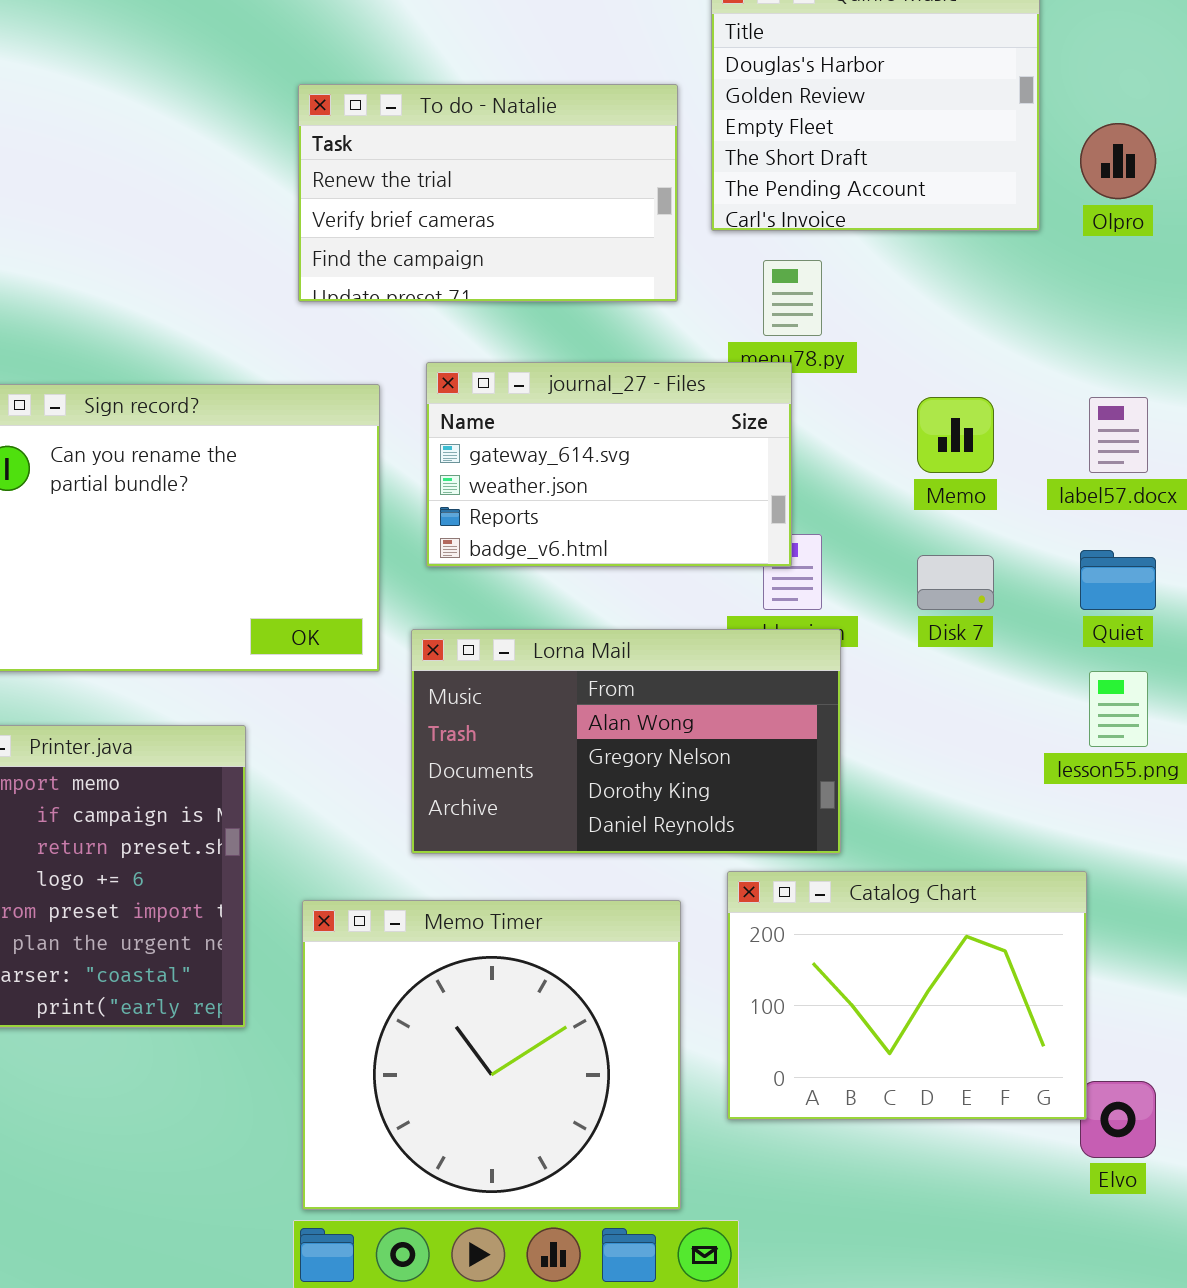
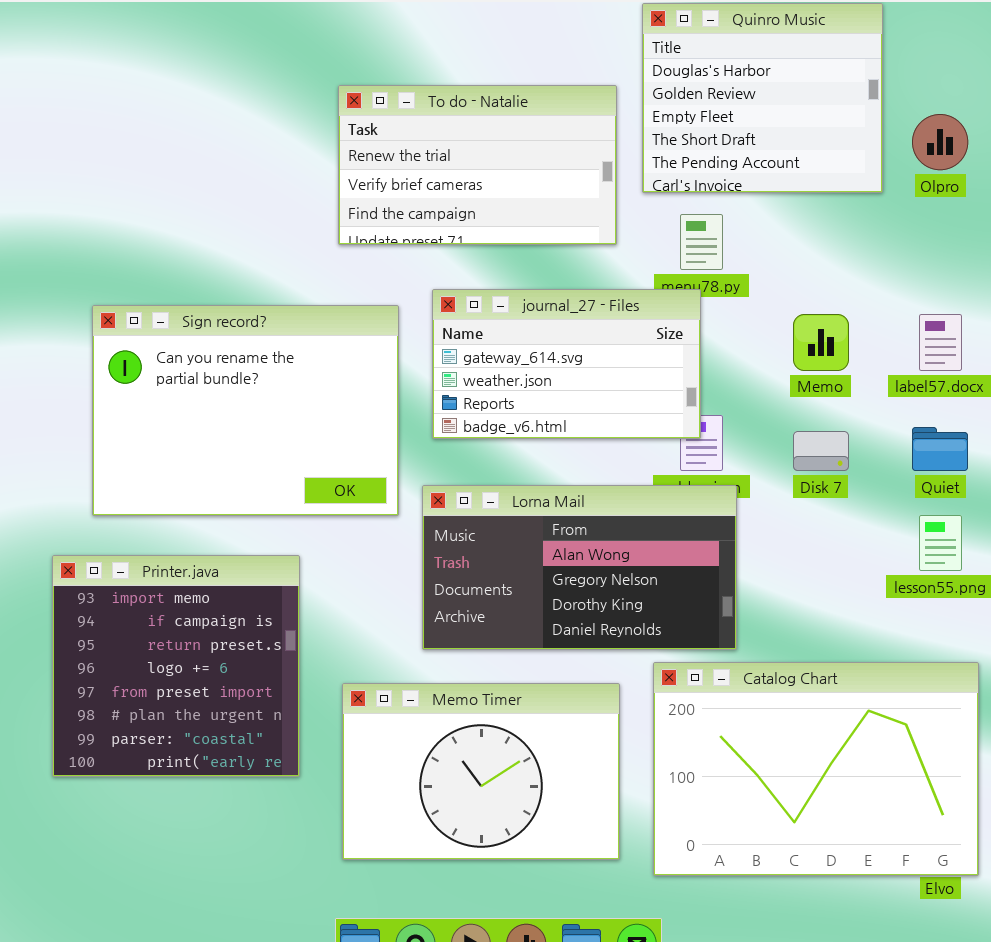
Catalog Chart: [727,871,1087,1120] -> [653,662,979,876], resized
Memo Timer: [302,900,681,1210] -> [342,683,620,860], resized

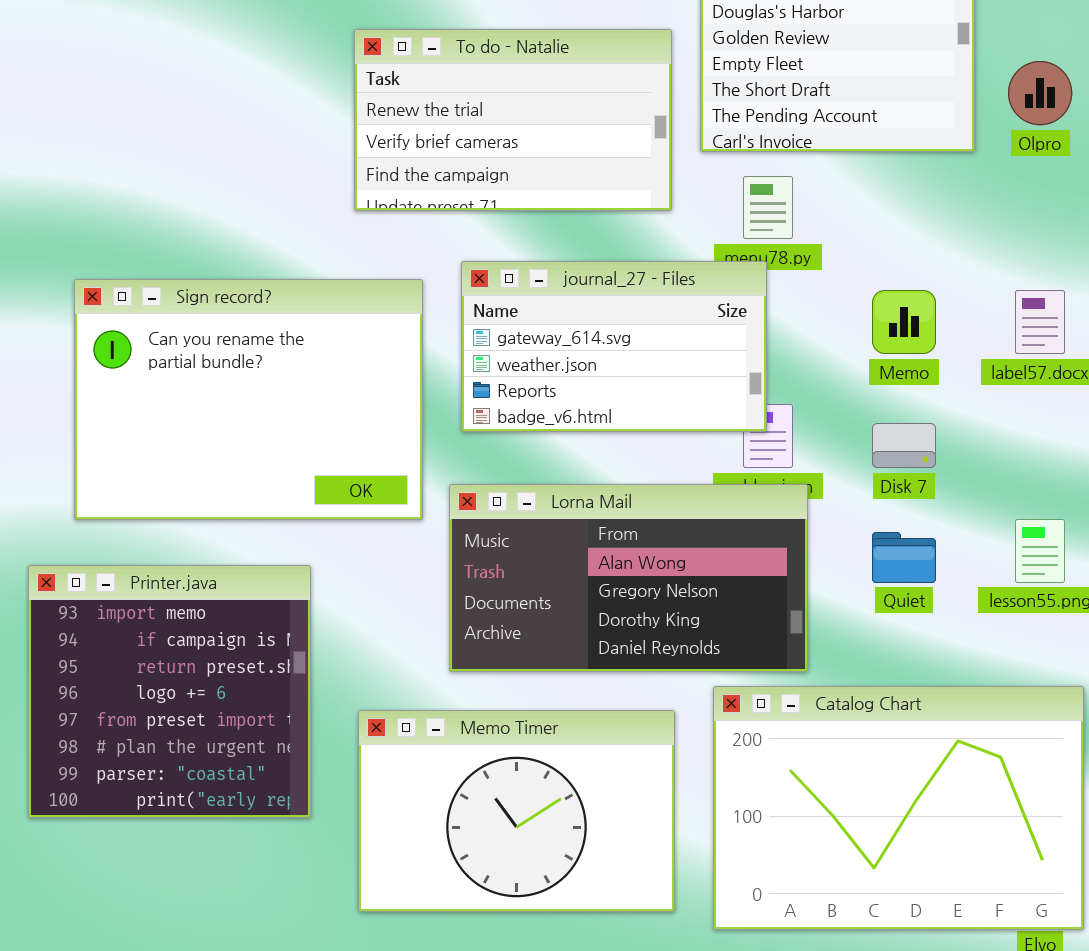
Quiet: [912,427,968,471] -> [872,532,936,583], moved

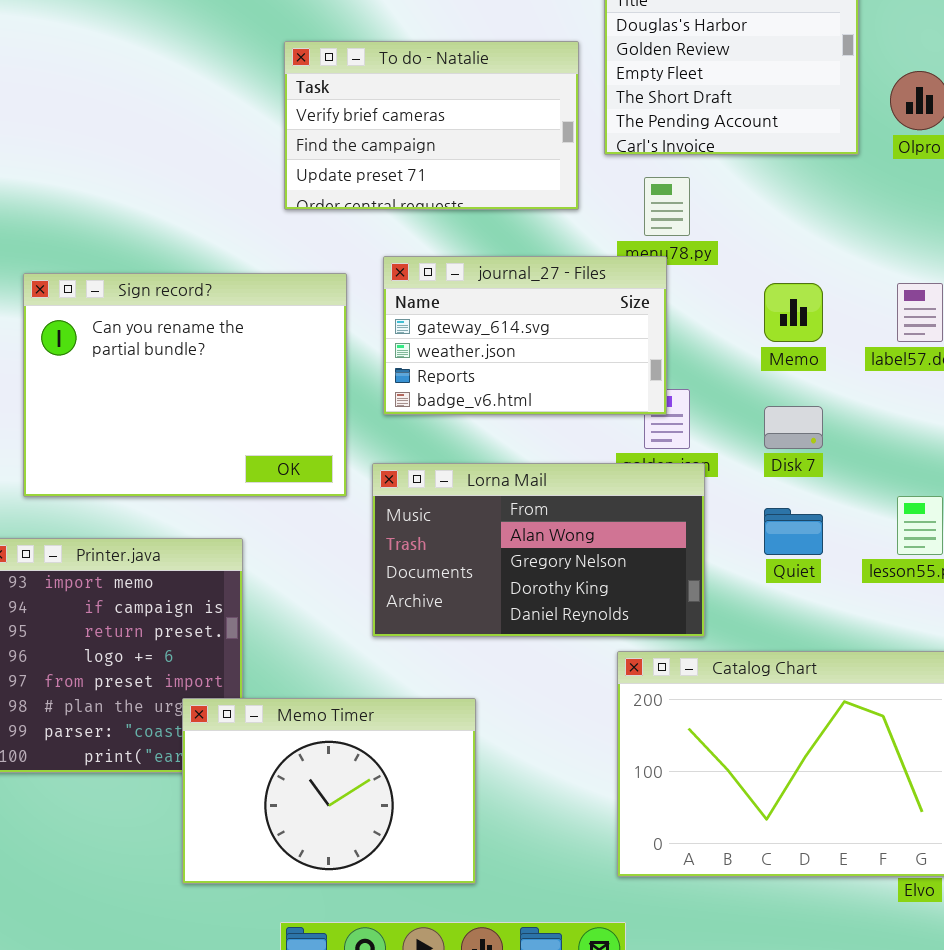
To do - Natalie: [354,29,672,211] -> [284,41,579,210], scrolled down 1 row
Memo Timer: [358,710,675,912] -> [182,698,476,884], moved

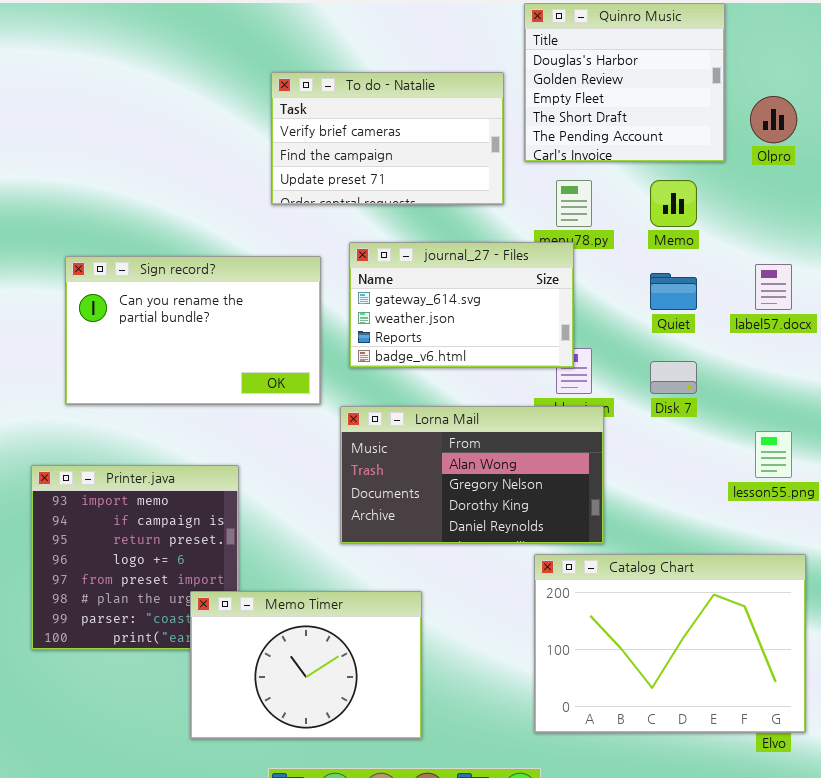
Sign record?: [23,273,347,497] -> [65,256,321,405], resized
Memo: [764,283,823,342] -> [650,180,697,227], moved
Quiet: [764,508,823,555] -> [650,273,697,310], moved

